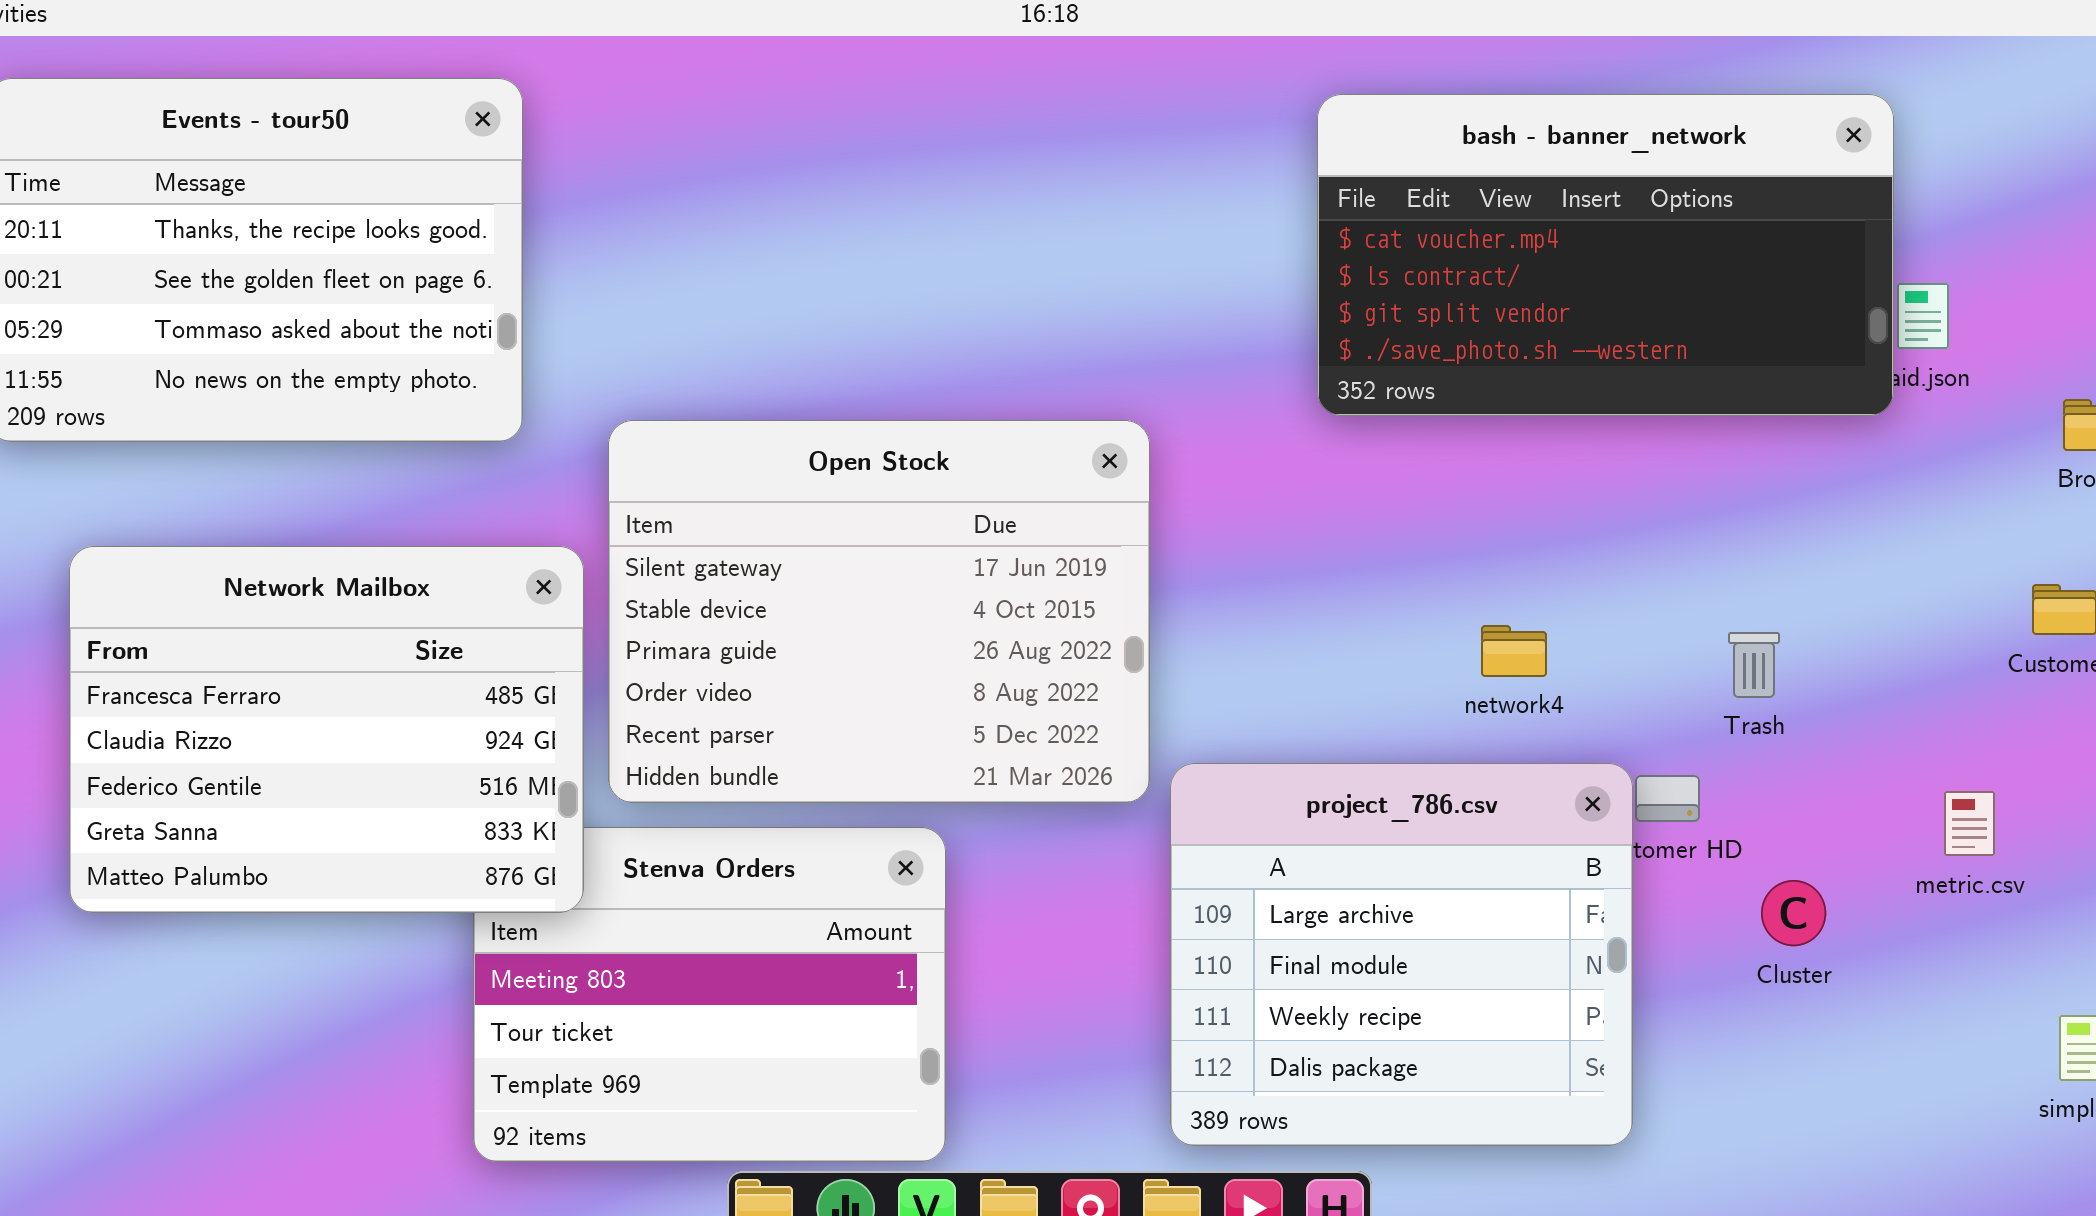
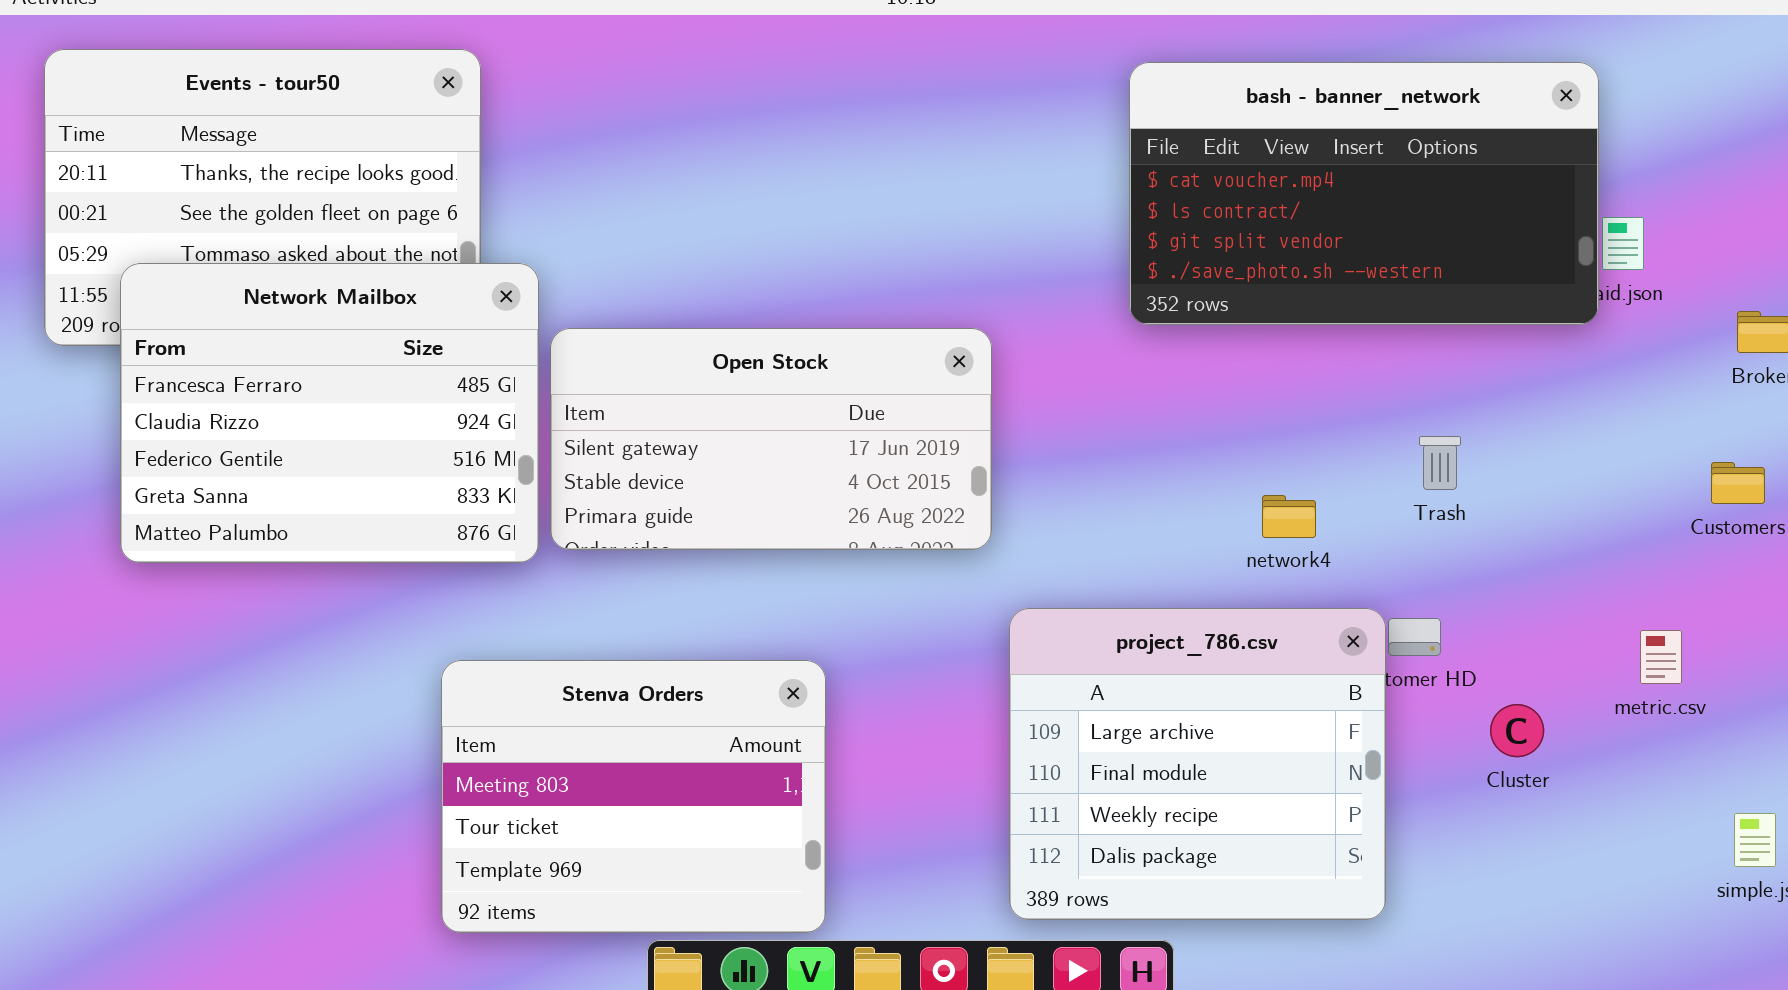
Open Stock: [608,420,1150,803] -> [550,328,992,550], resized
Network Mailbox: [69,546,584,913] -> [120,263,539,563], moved
Trash: [1728,632,1780,698] -> [1419,436,1461,490], moved

